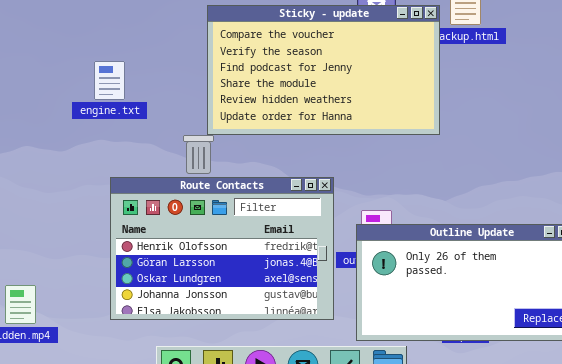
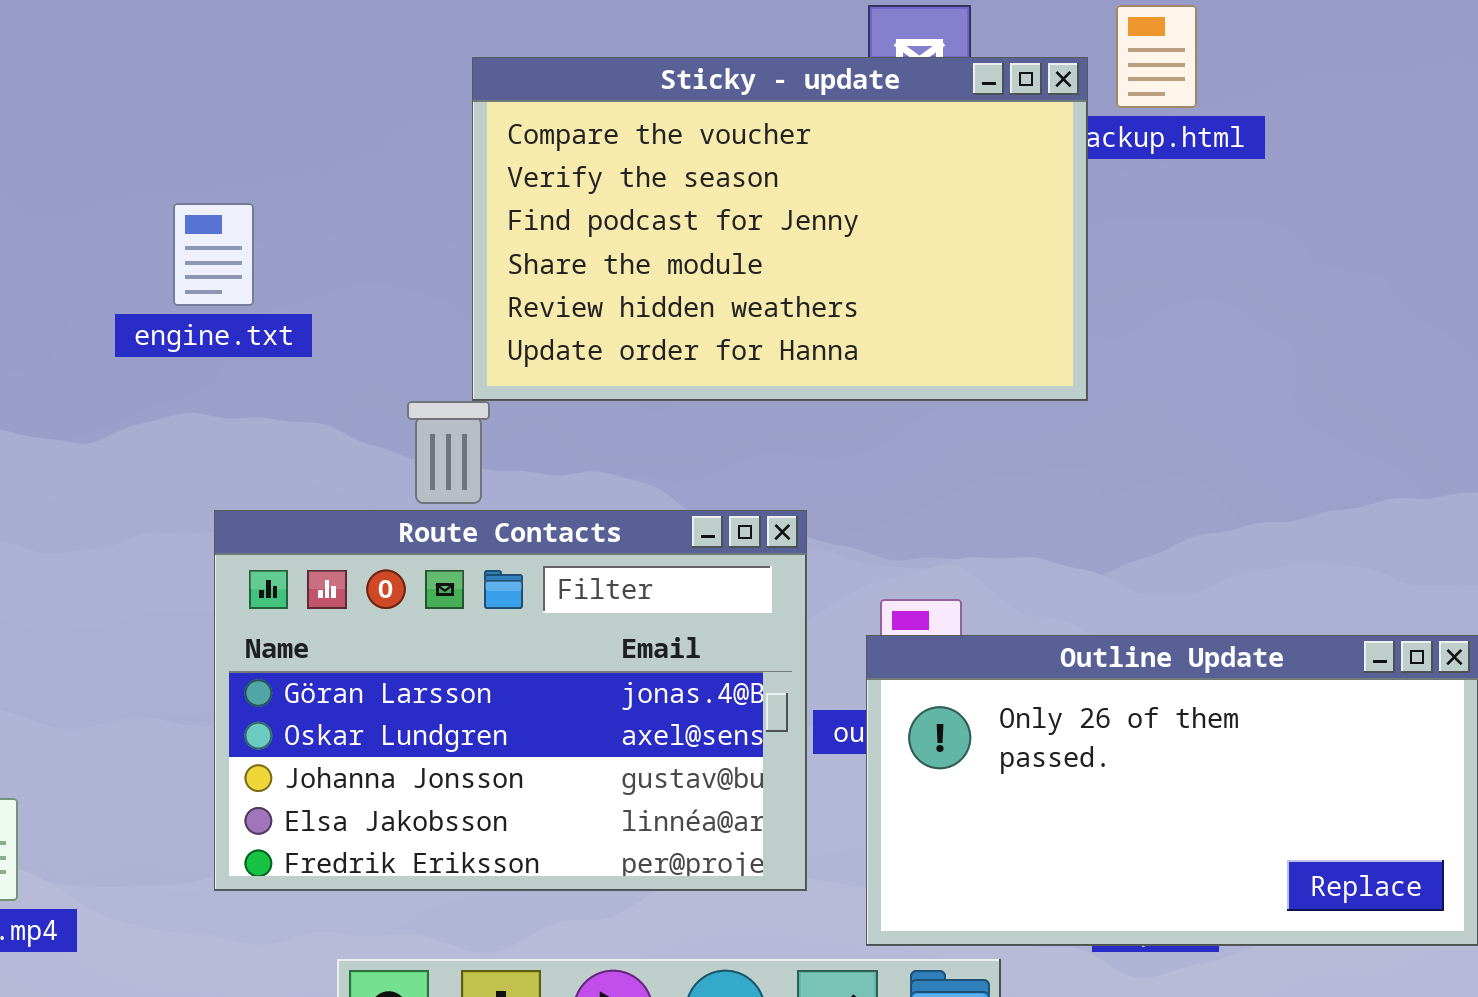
Route Contacts: [110,177,334,320] -> [214,510,807,891], scrolled down 1 row

